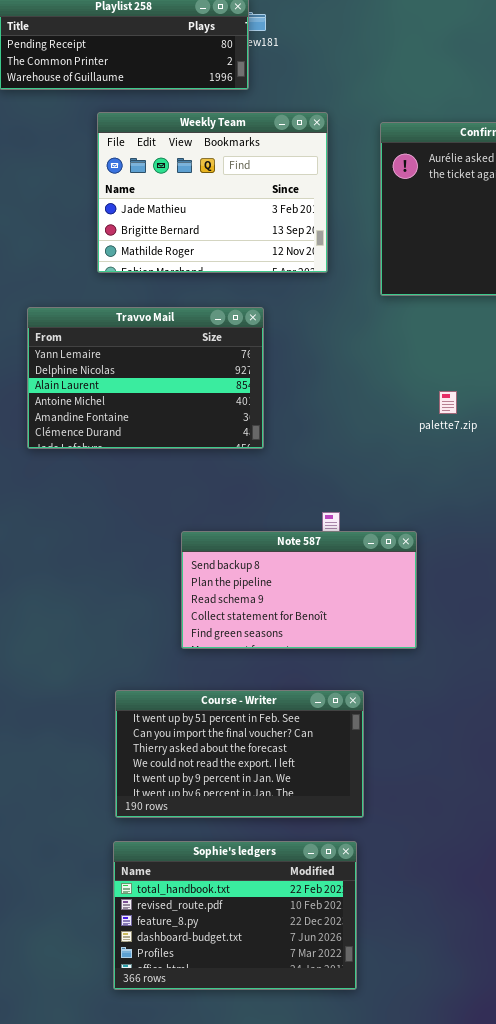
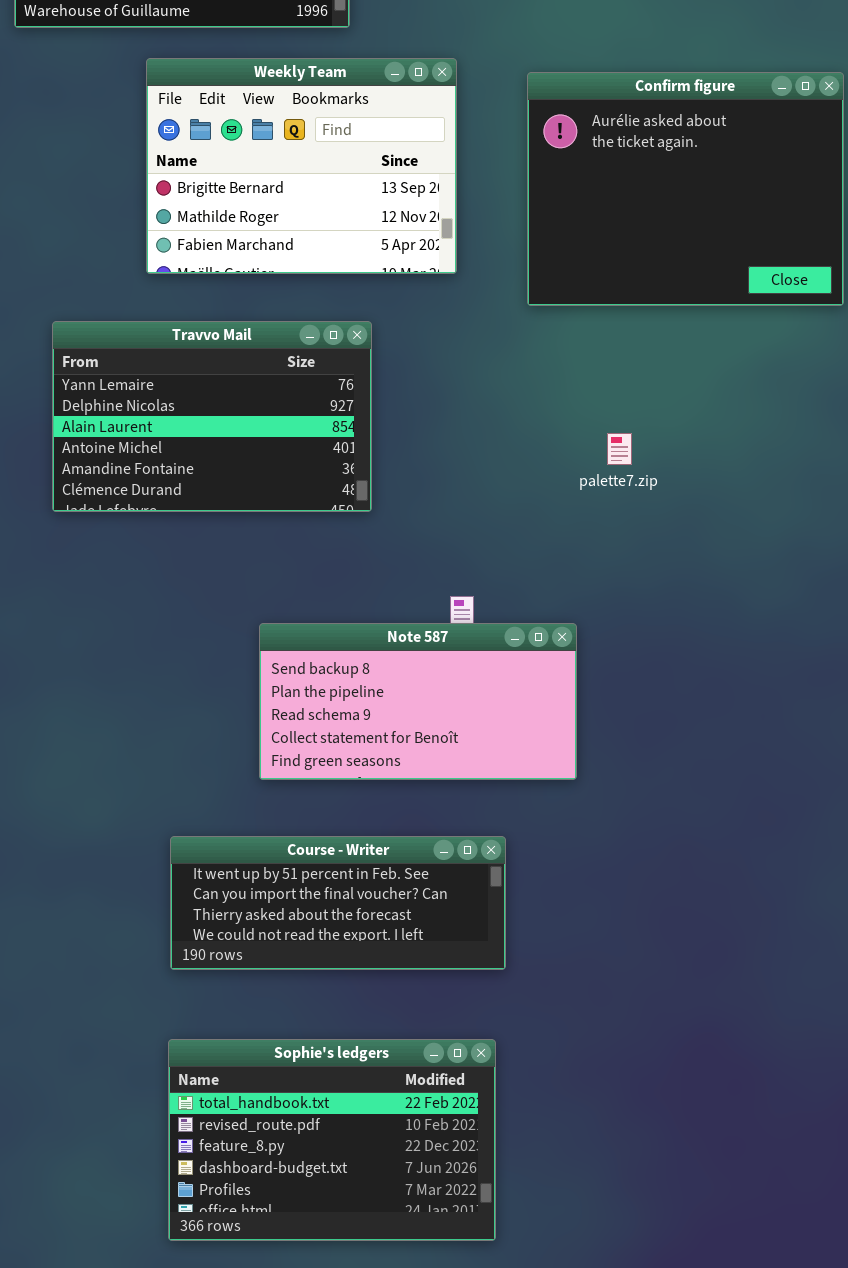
Weekly Team: [97,112,328,273] -> [146,58,457,274], scrolled down 1 row
Course - Writer: [115,690,364,818] -> [170,836,506,970], resized

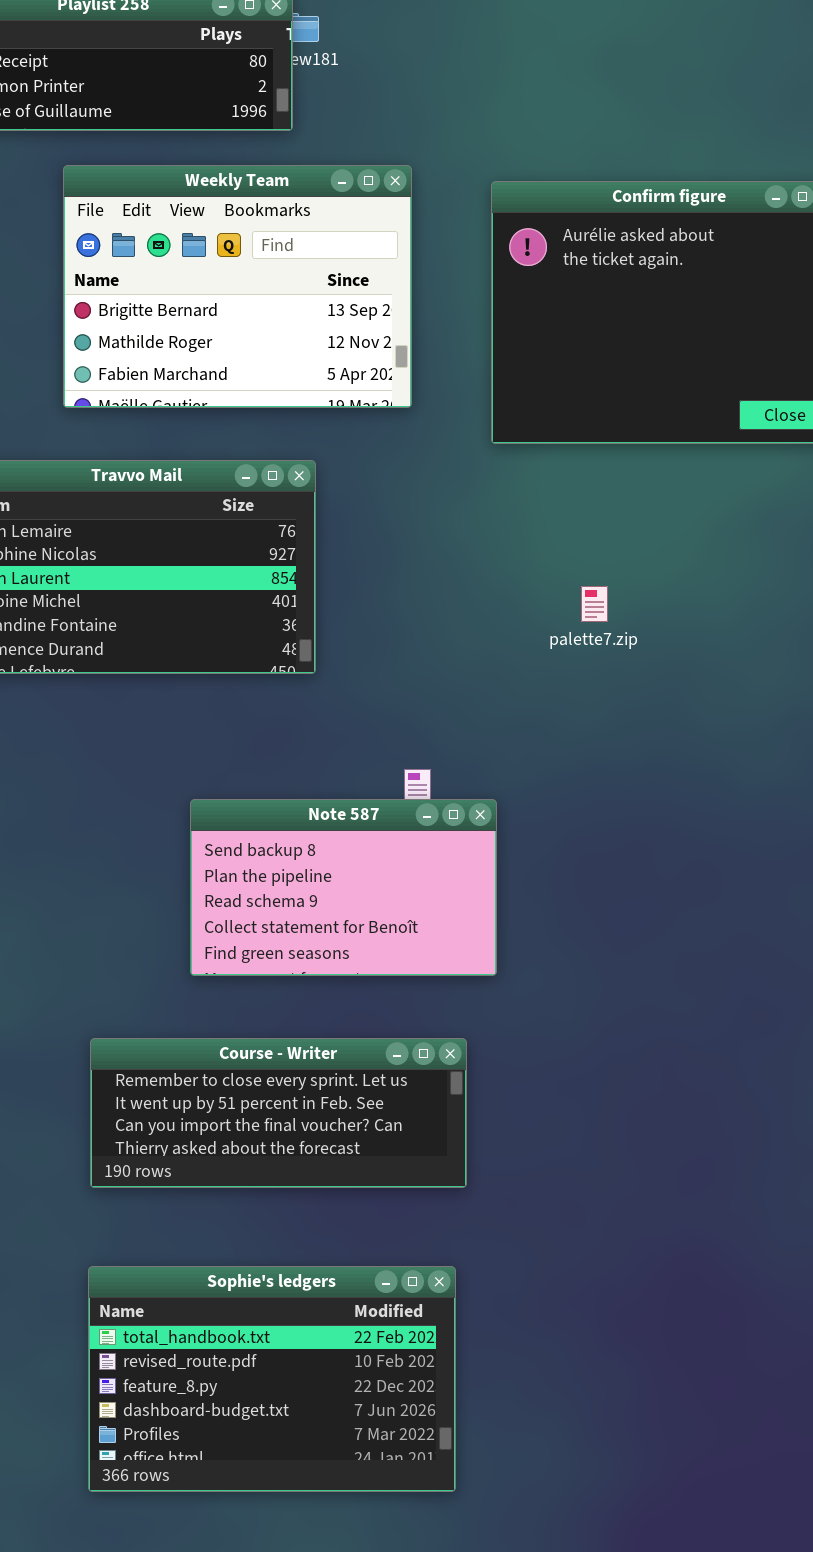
Note 587: [259,623,577,780] -> [190,799,497,976], resized
Course - Writer: [170,836,506,970] -> [90,1038,467,1188], scrolled up 1 row

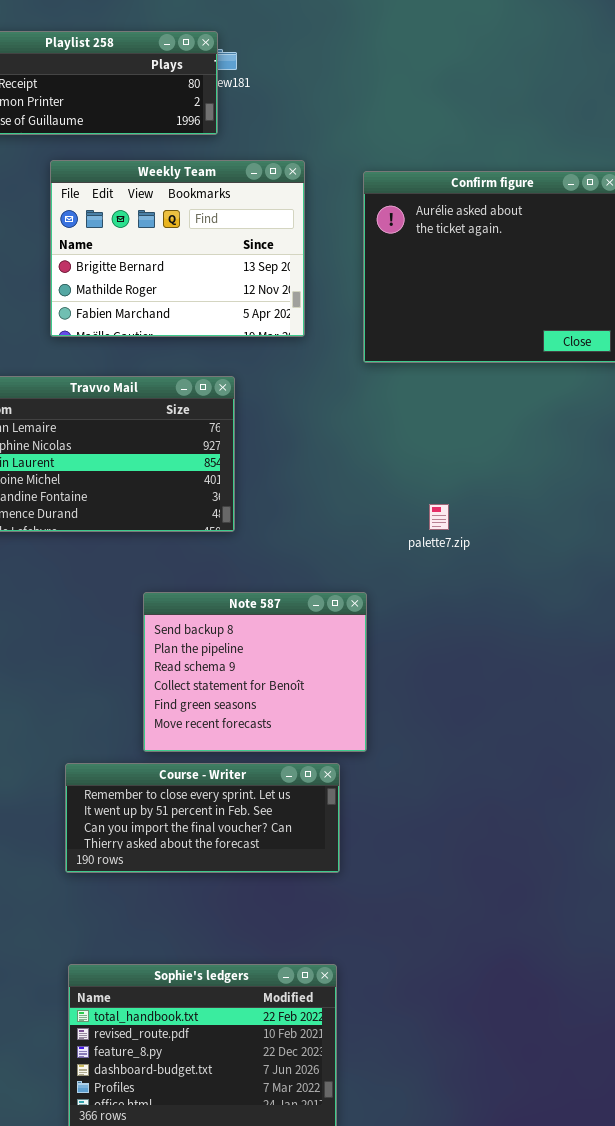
palette7.zip: [581,586,608,622] -> [429,504,449,530], moved
Note 587: [190,799,497,976] -> [143,592,367,752], resized
Course - Writer: [90,1038,467,1188] -> [65,763,340,873], moved

